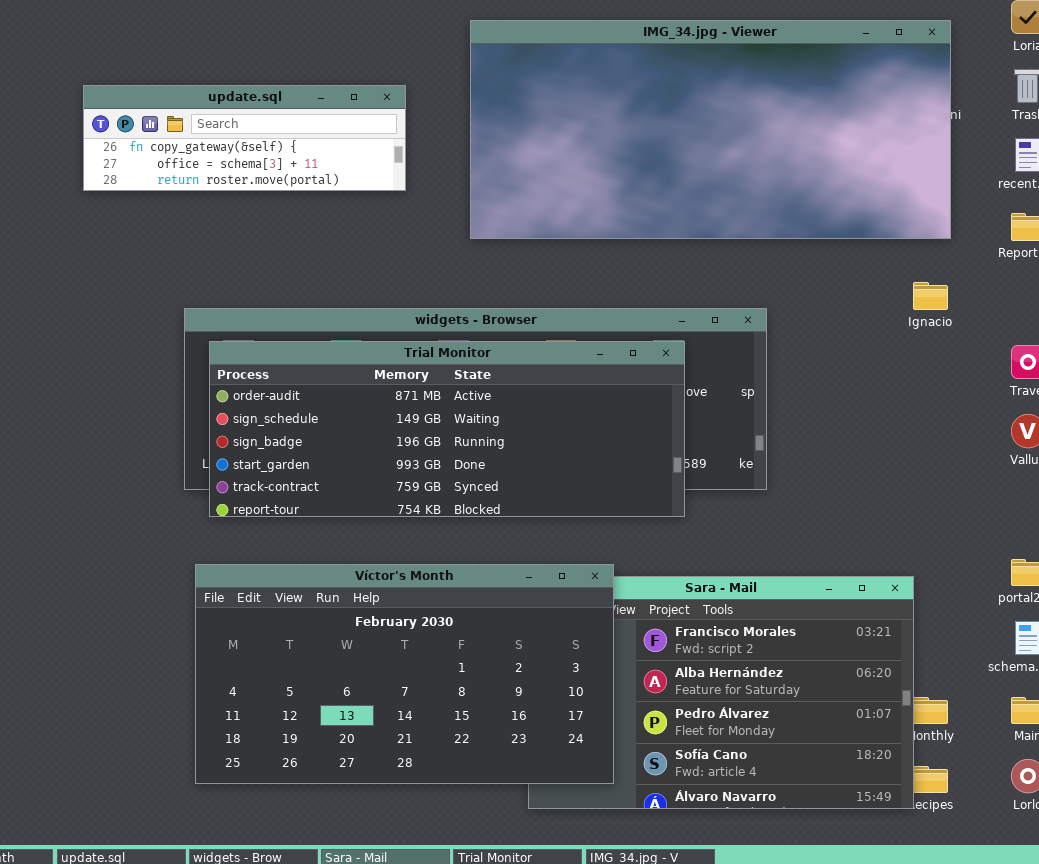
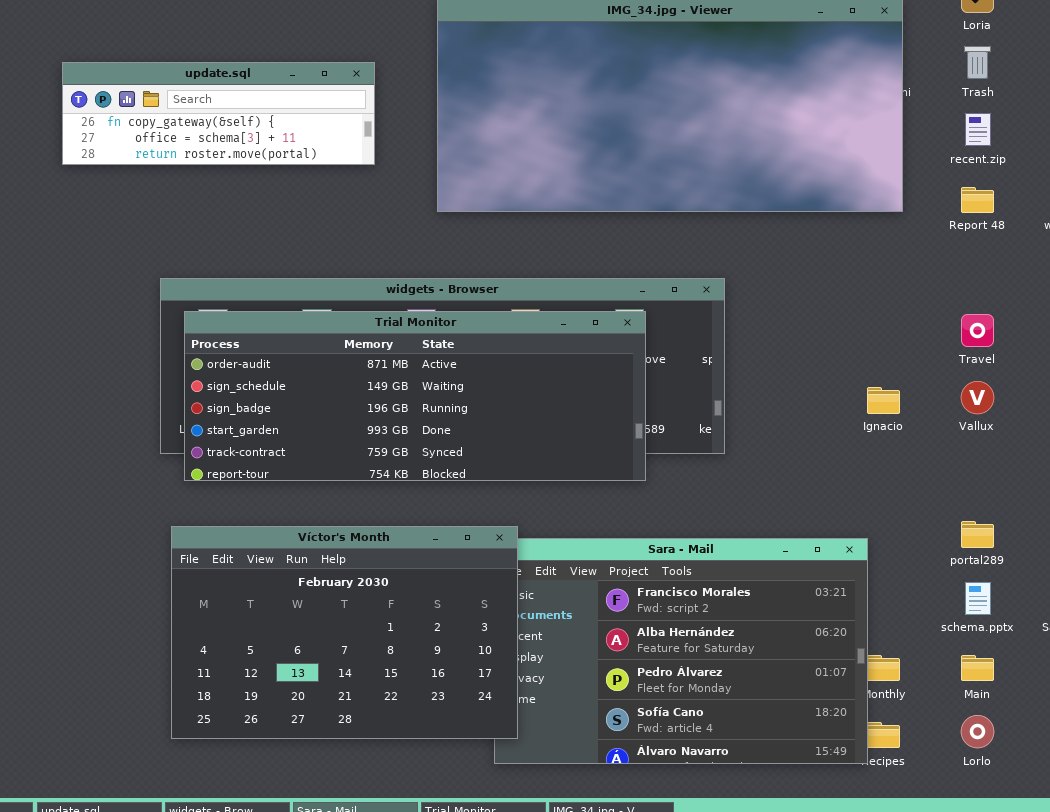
Ignacio: [913,282,948,310] -> [867,387,900,414], moved
Víctor's Month: [195,564,614,784] -> [171,526,518,739], resized

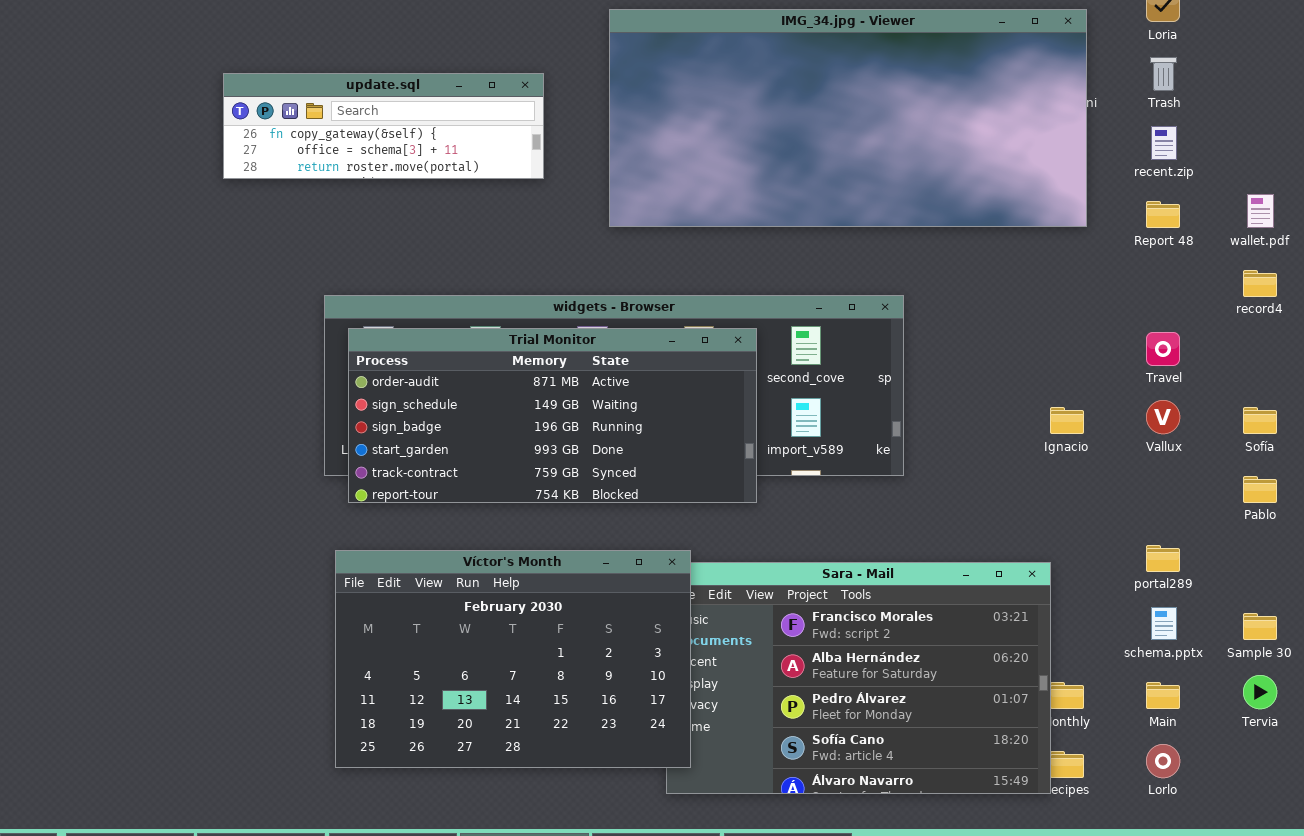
Trial Monitor: [184,311,646,481] -> [348,328,757,503], resized

